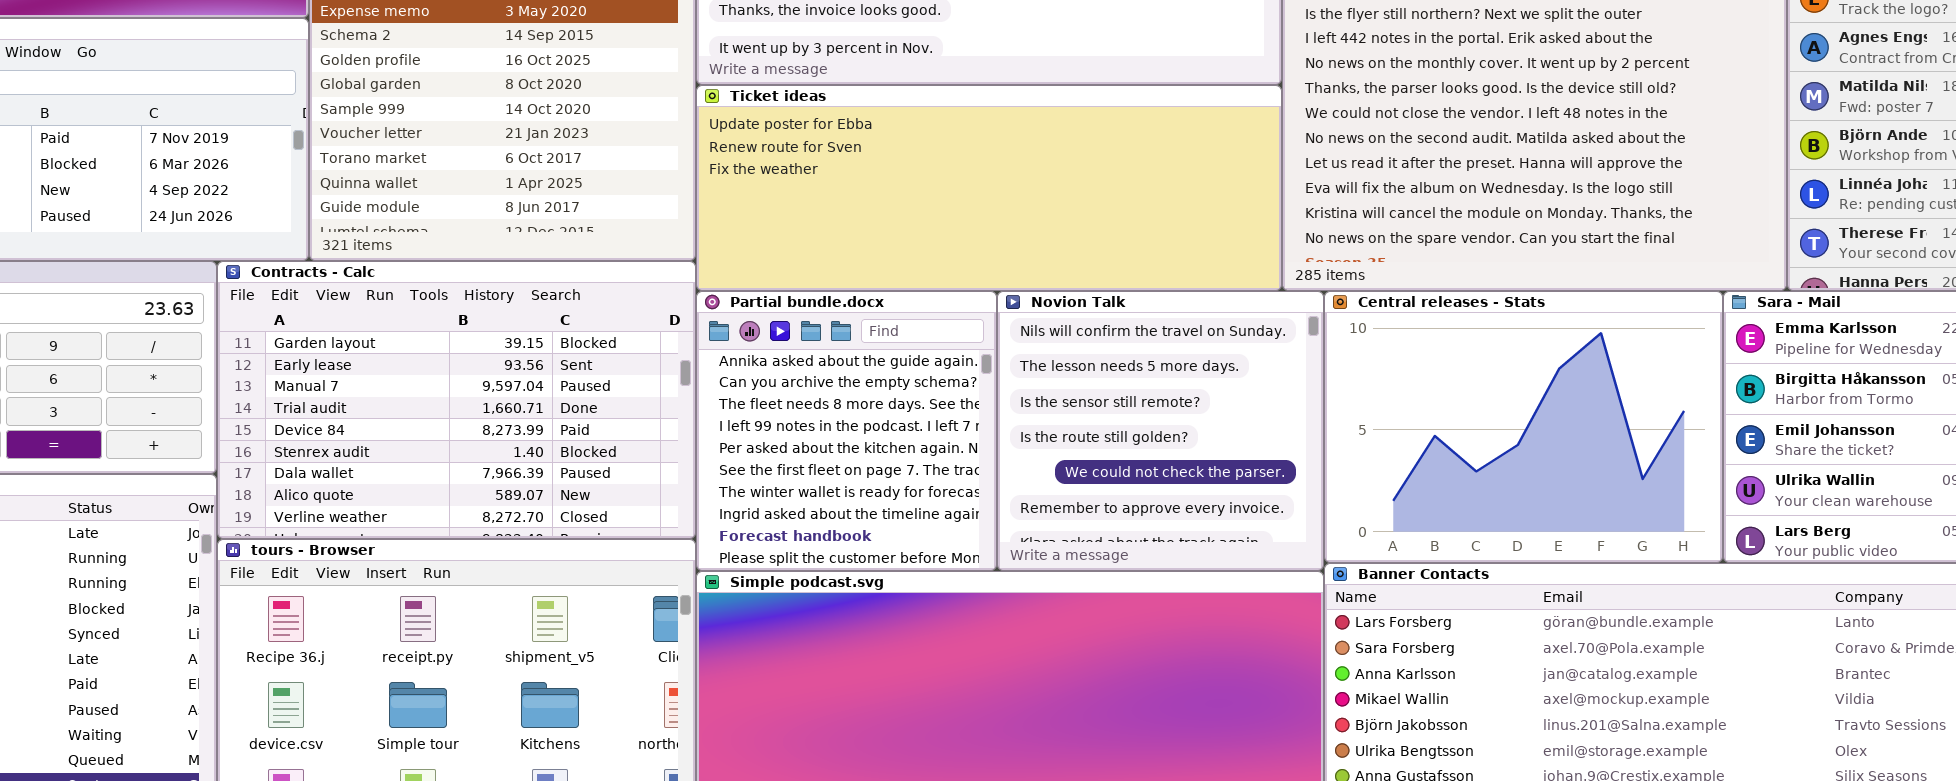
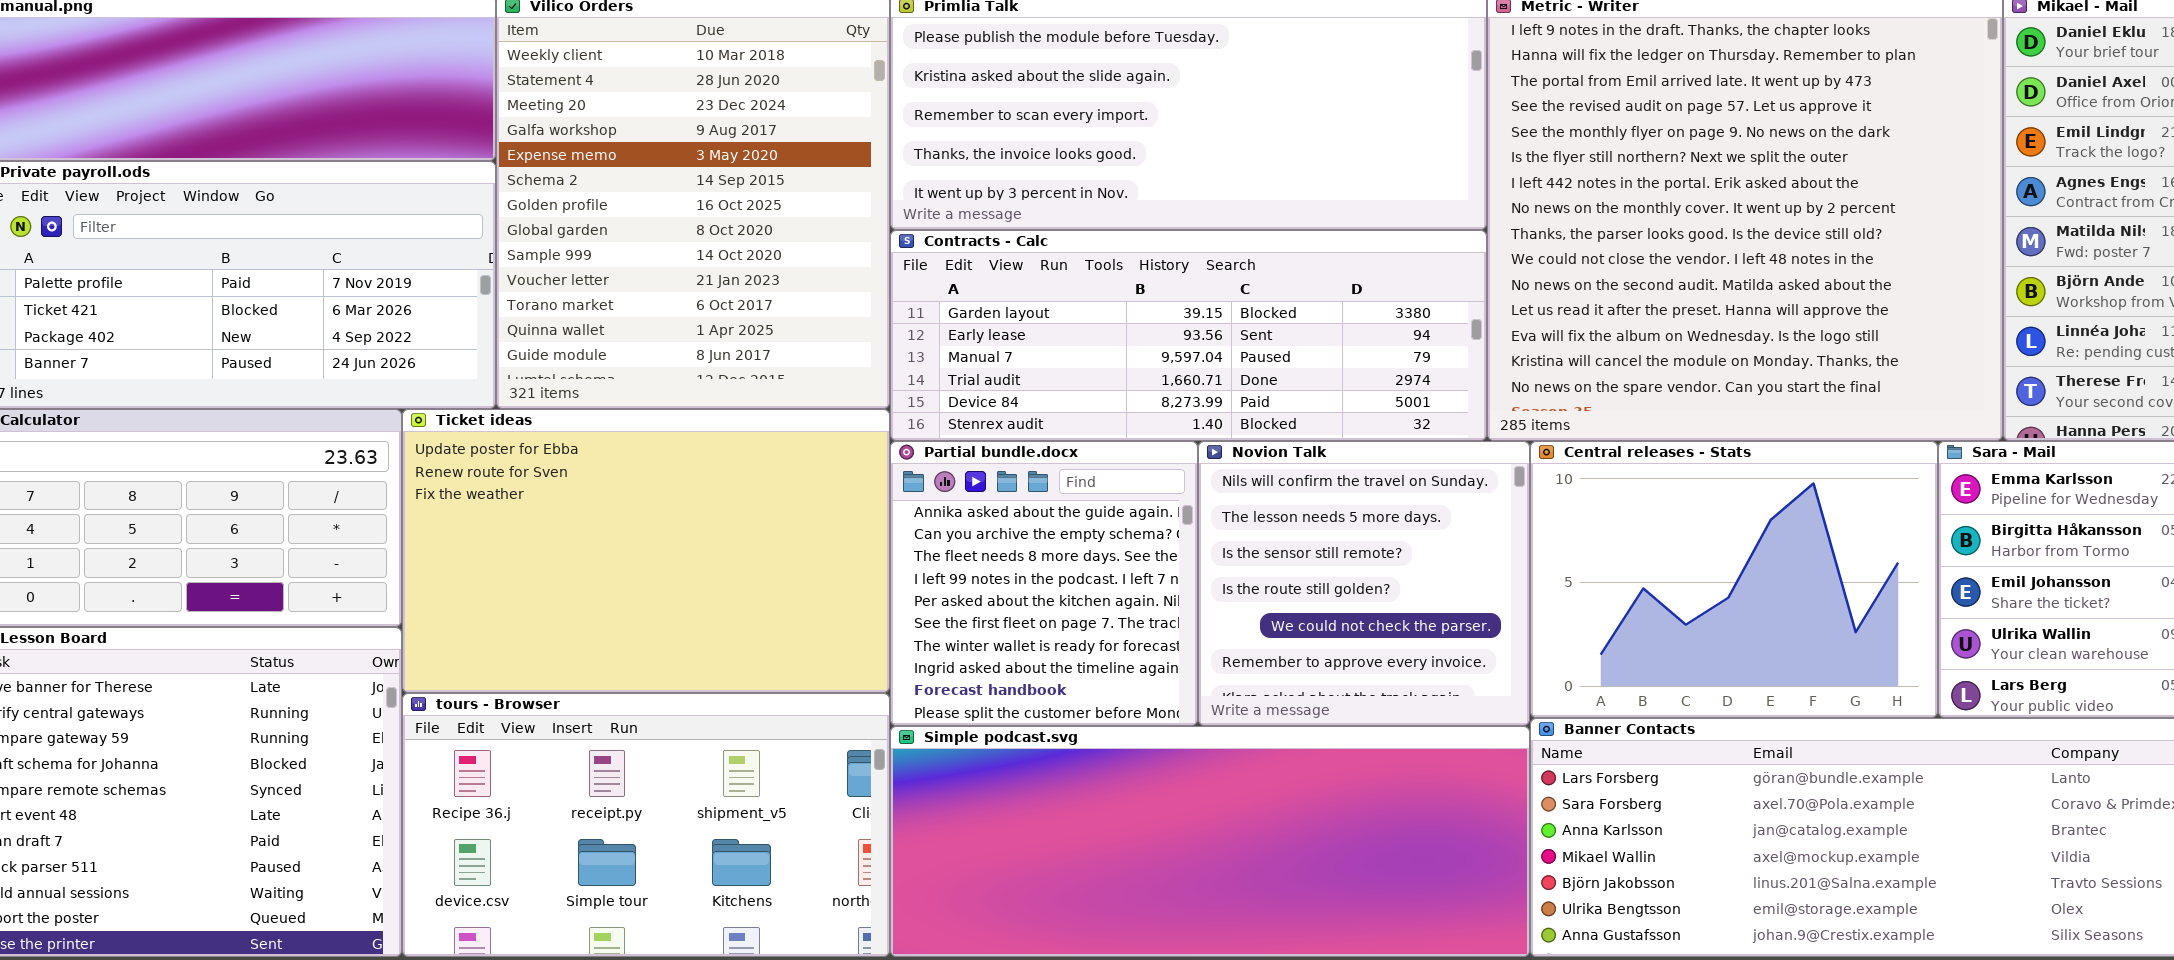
Ticket ideas: [696,85,1282,291] -> [402,409,890,693], moved, resized
Contracts - Calc: [217,261,696,539] -> [890,230,1487,441], moved, resized

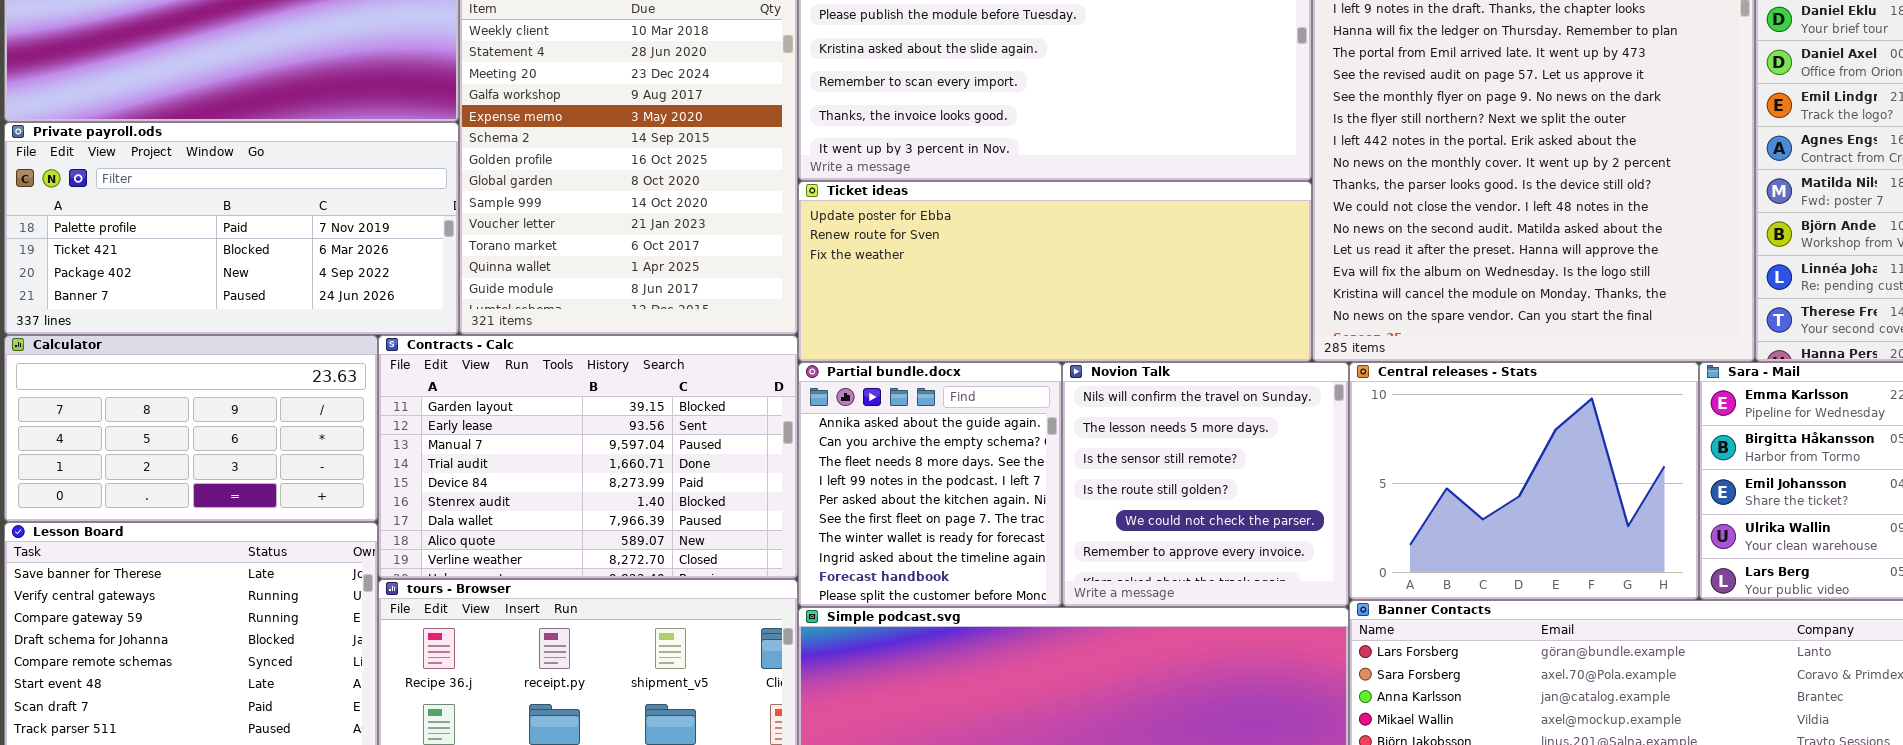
Contracts - Calc: [890,230,1487,441] -> [378,335,798,579], moved, resized
Ticket ideas: [402,409,890,693] -> [798,181,1312,362], moved, resized

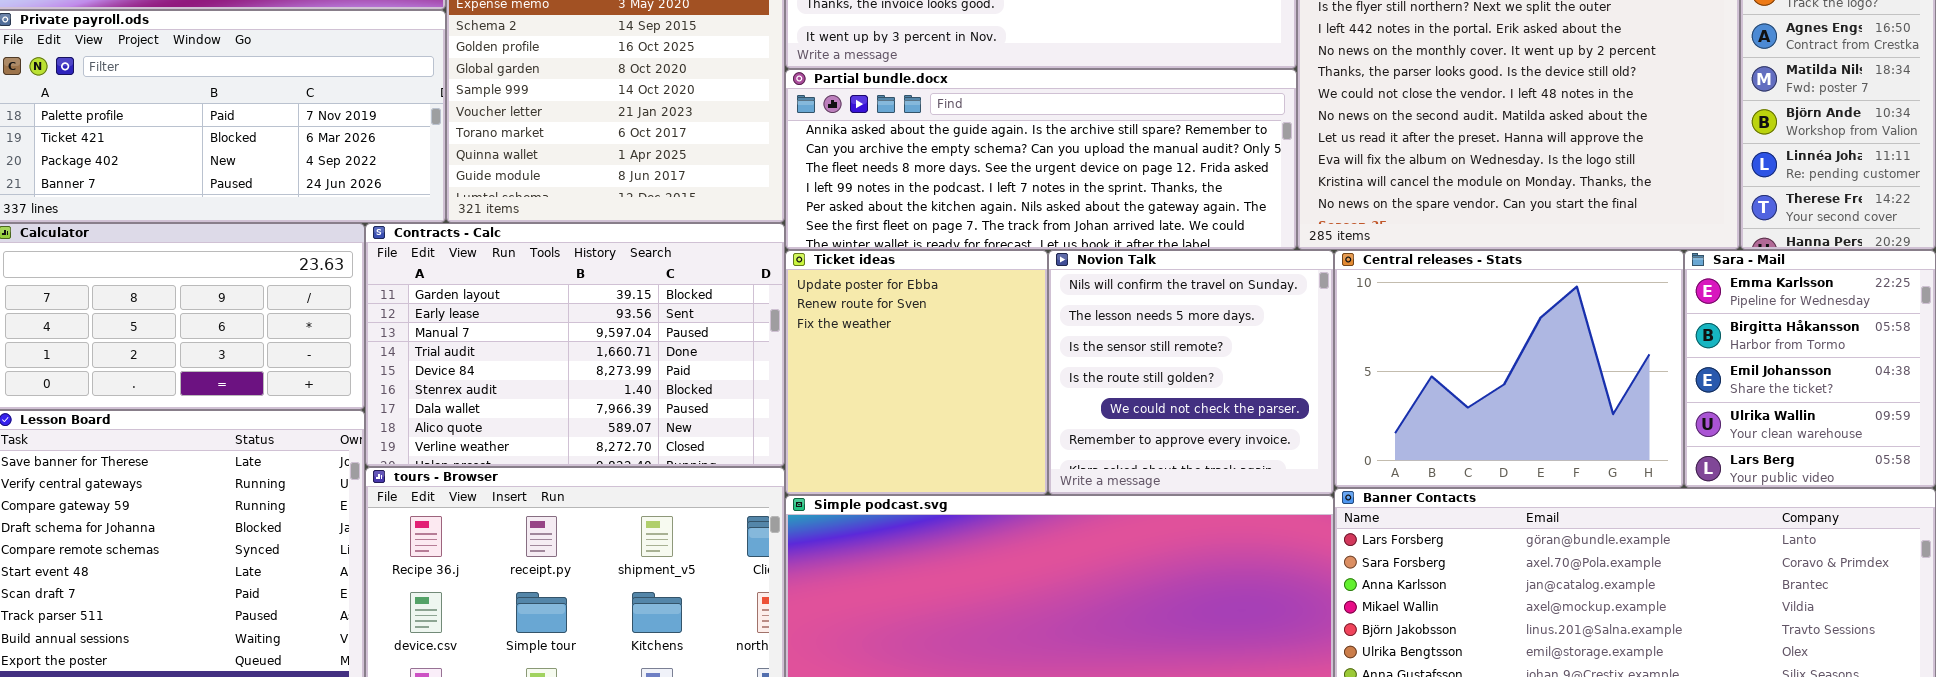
Ticket ideas: [798,181,1312,362] -> [785,250,1048,495], moved, resized
Partial bundle.docx: [798,362,1062,607] -> [785,69,1297,250], moved, resized

